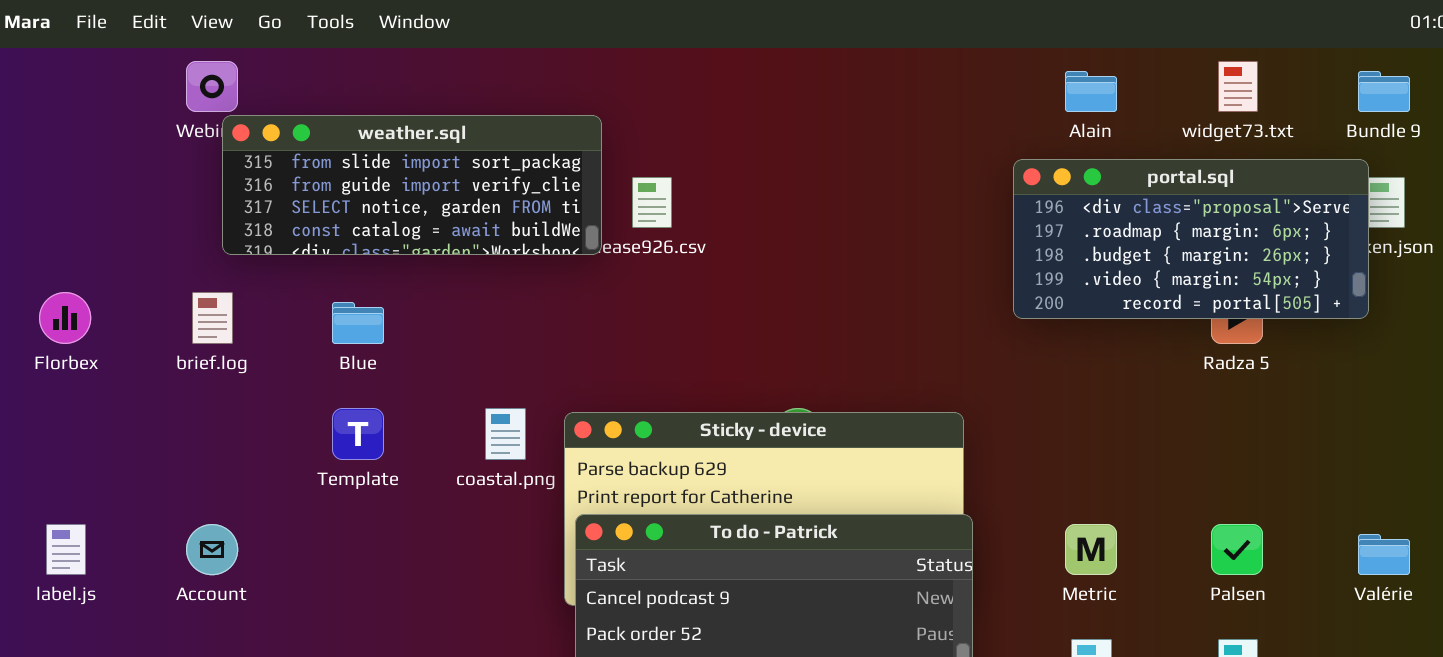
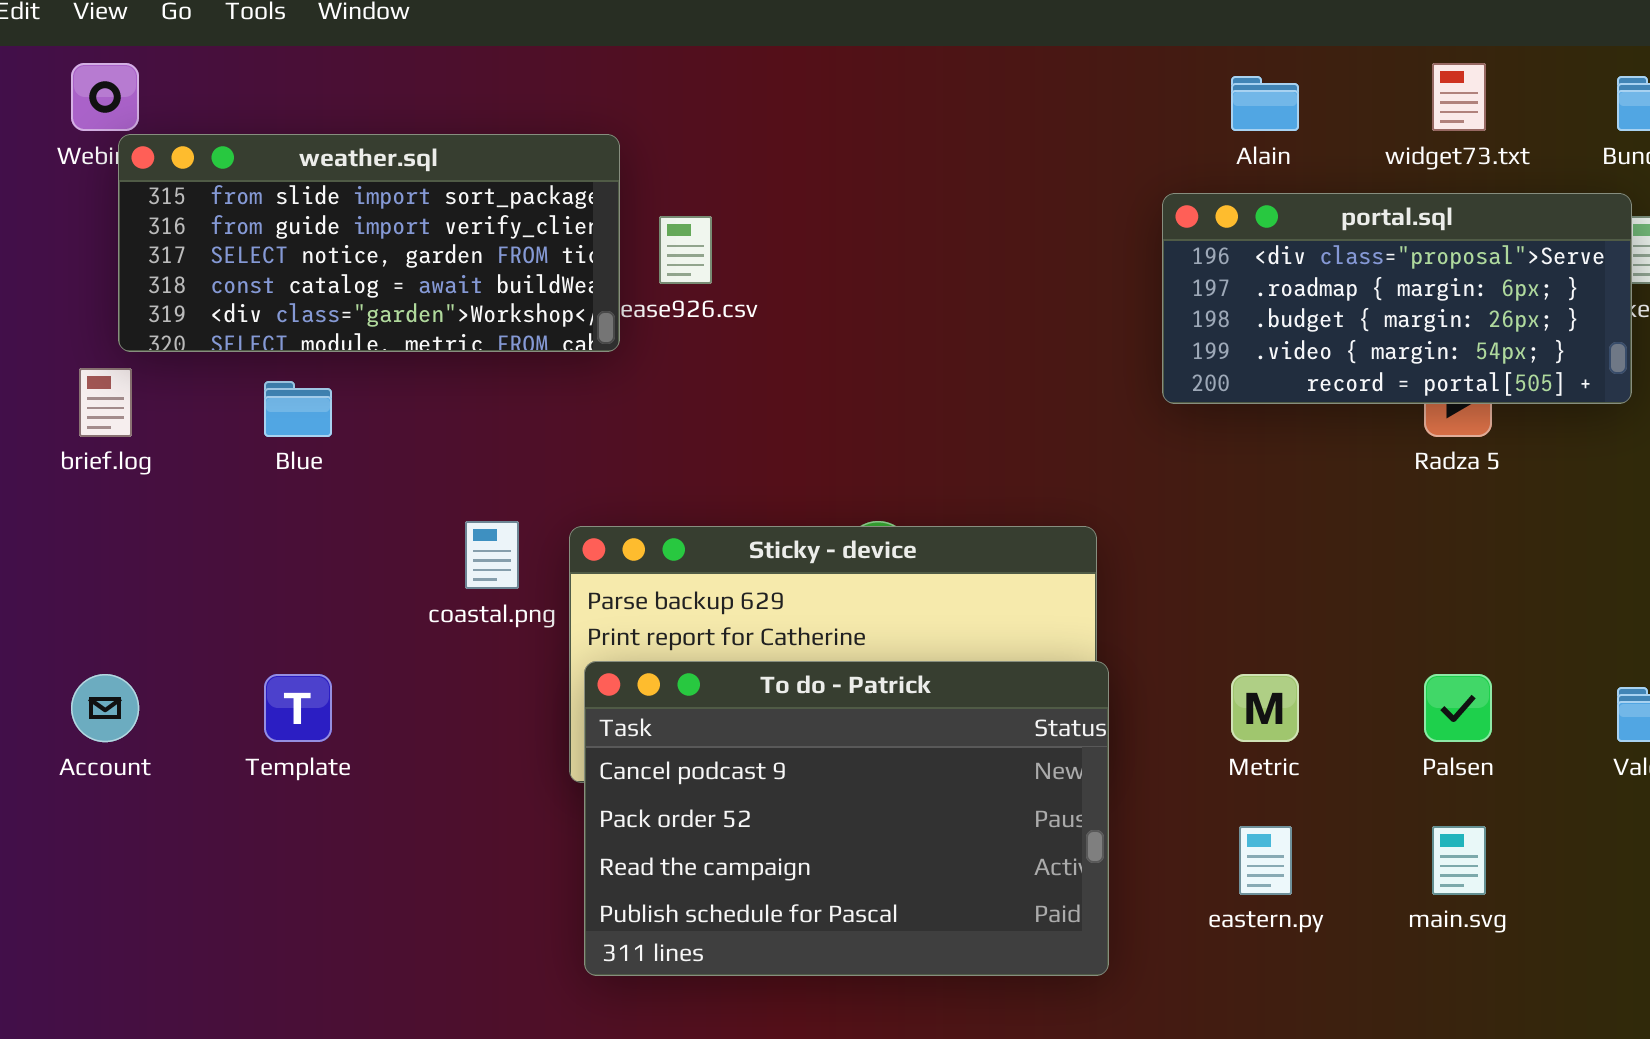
weather.sql: [222,115,602,255] -> [118,134,620,352], resized
Template: [332,408,384,460] -> [264,674,332,742], moved

